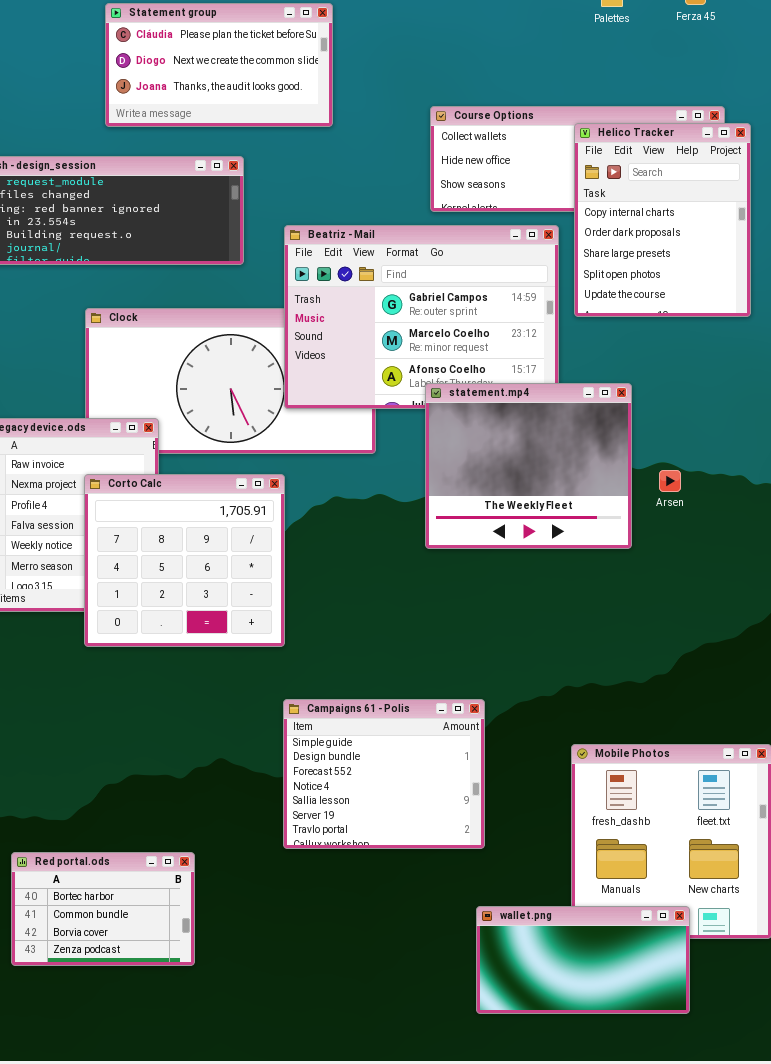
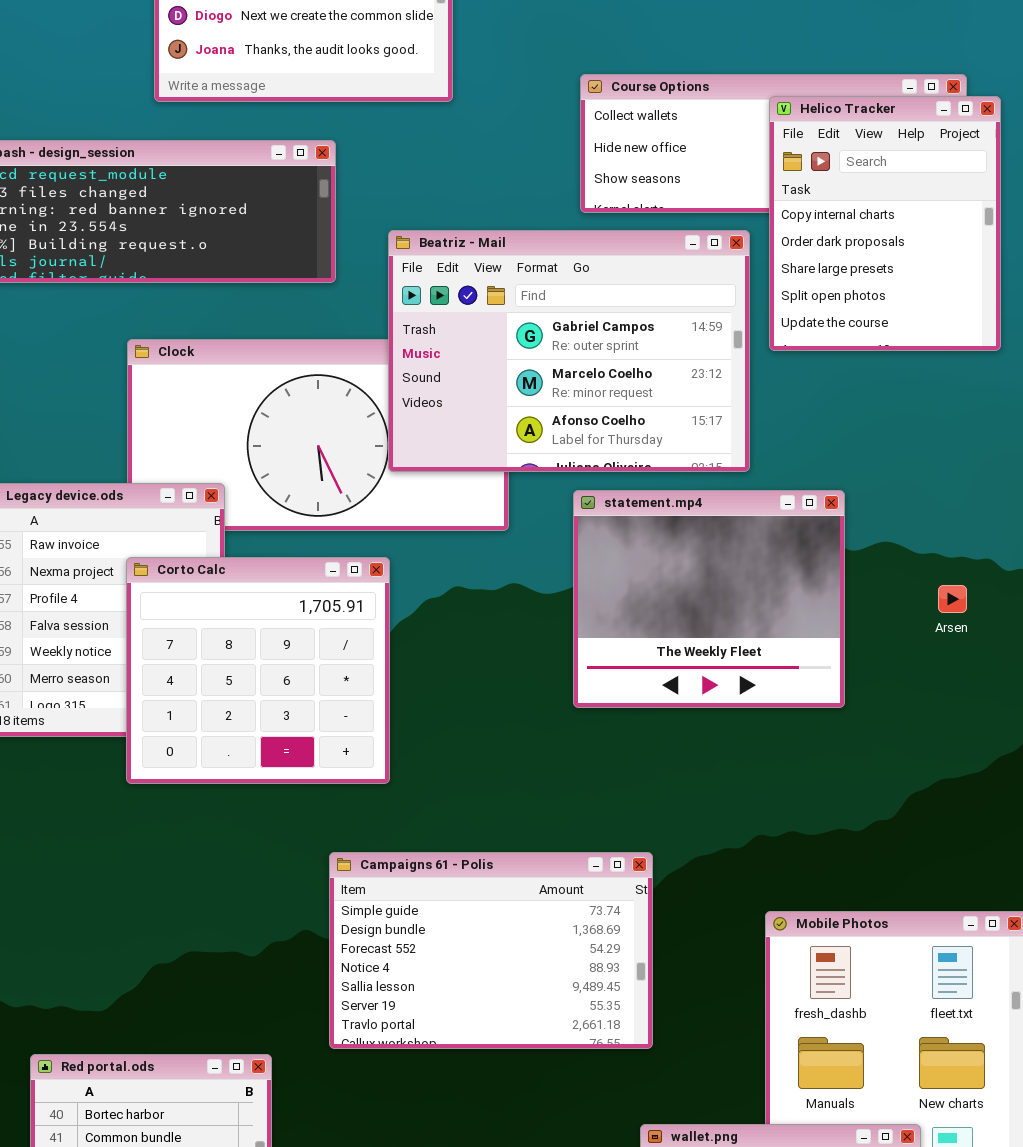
statement.mp4: [425,383,632,549] -> [573,490,845,708], moved
Arsen: [659,470,681,492] -> [938,585,967,613], moved
Campaigns 61 - Polis: [283,699,485,849] -> [329,852,653,1049], resized

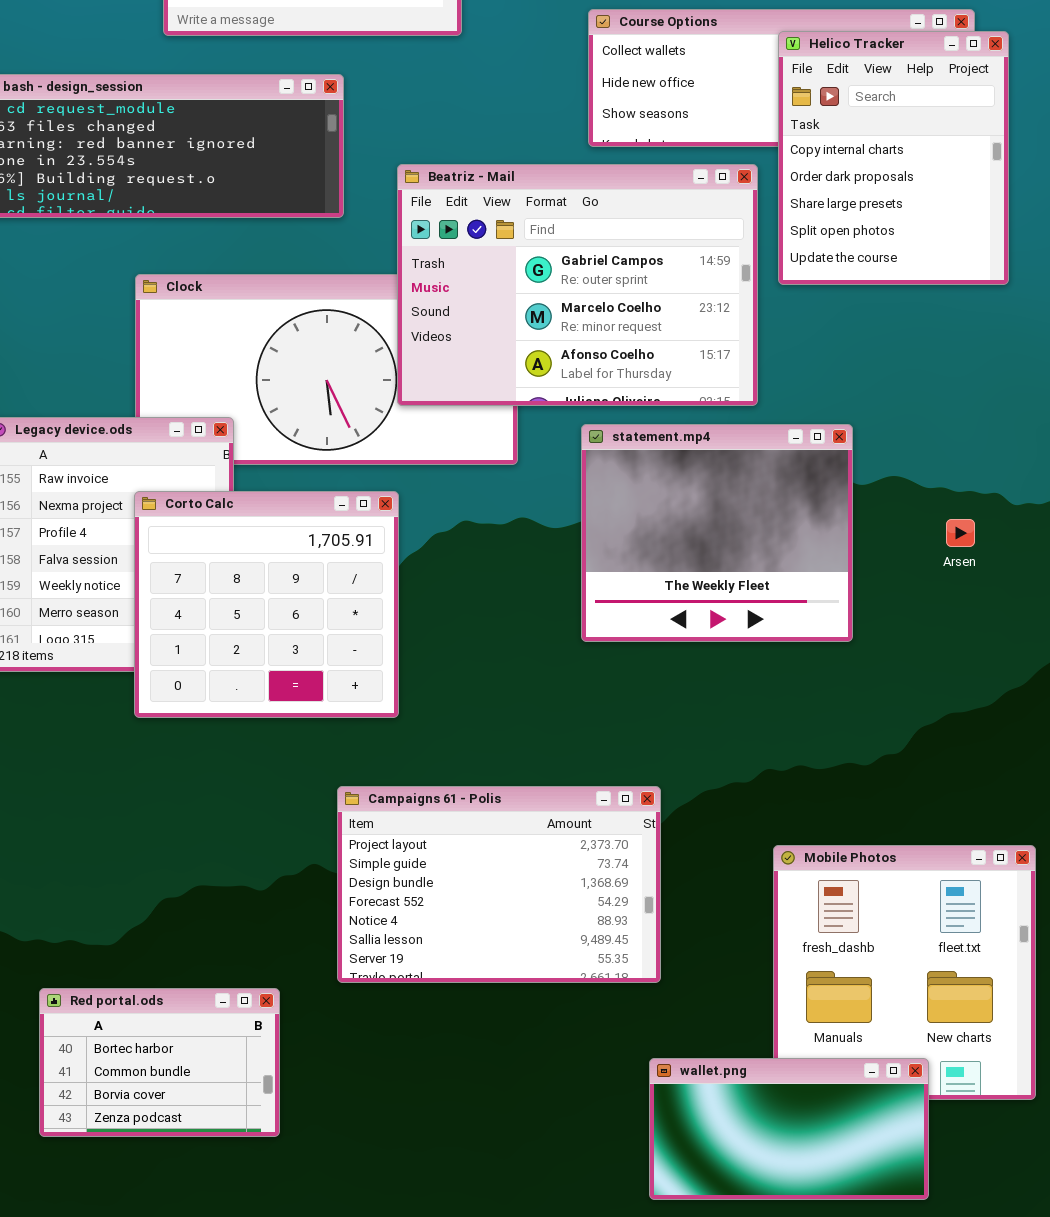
Campaigns 61 - Polis: [329,852,653,1049] -> [337,786,661,983], scrolled up 1 row

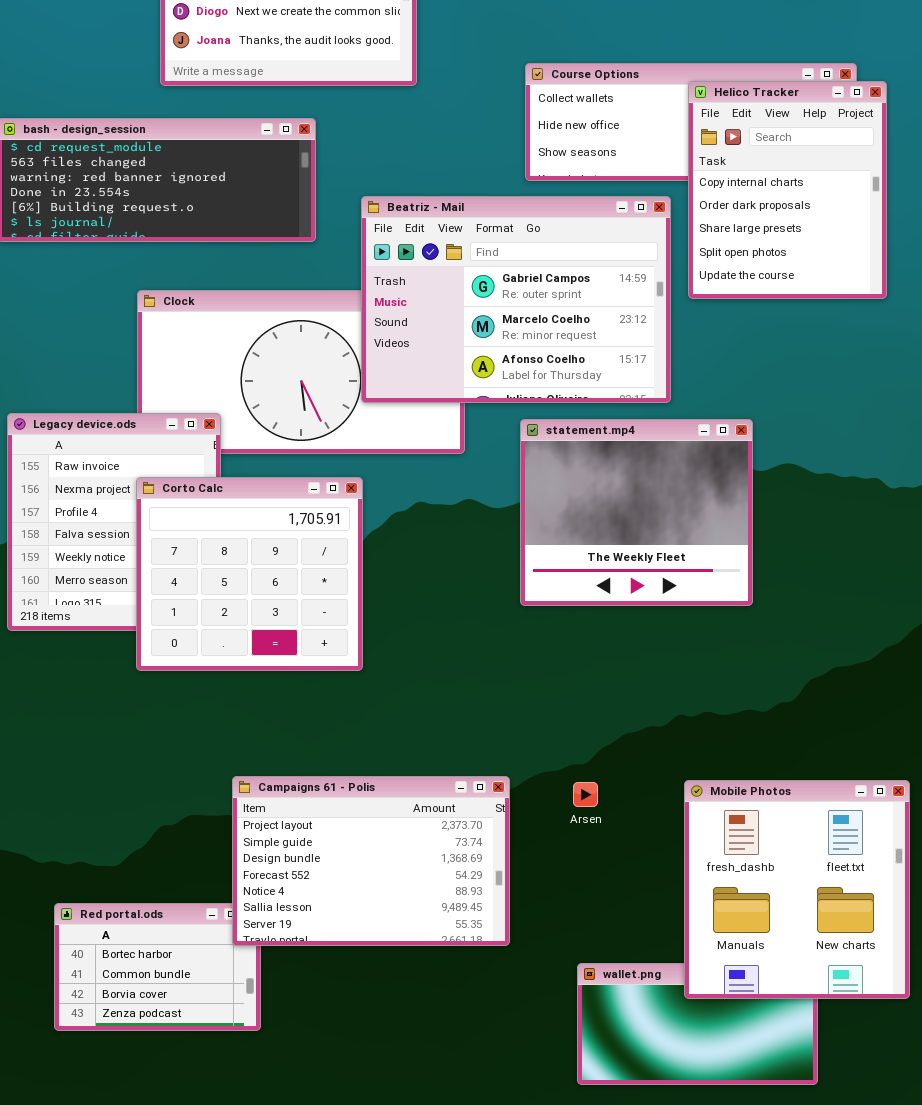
Arsen: [946,519,975,547] -> [573,782,598,807], moved
Campaigns 61 - Polis: [337,786,661,983] -> [232,776,510,946], moved
Mobile Photos: [773,845,1036,1100] -> [684,780,910,999], raised

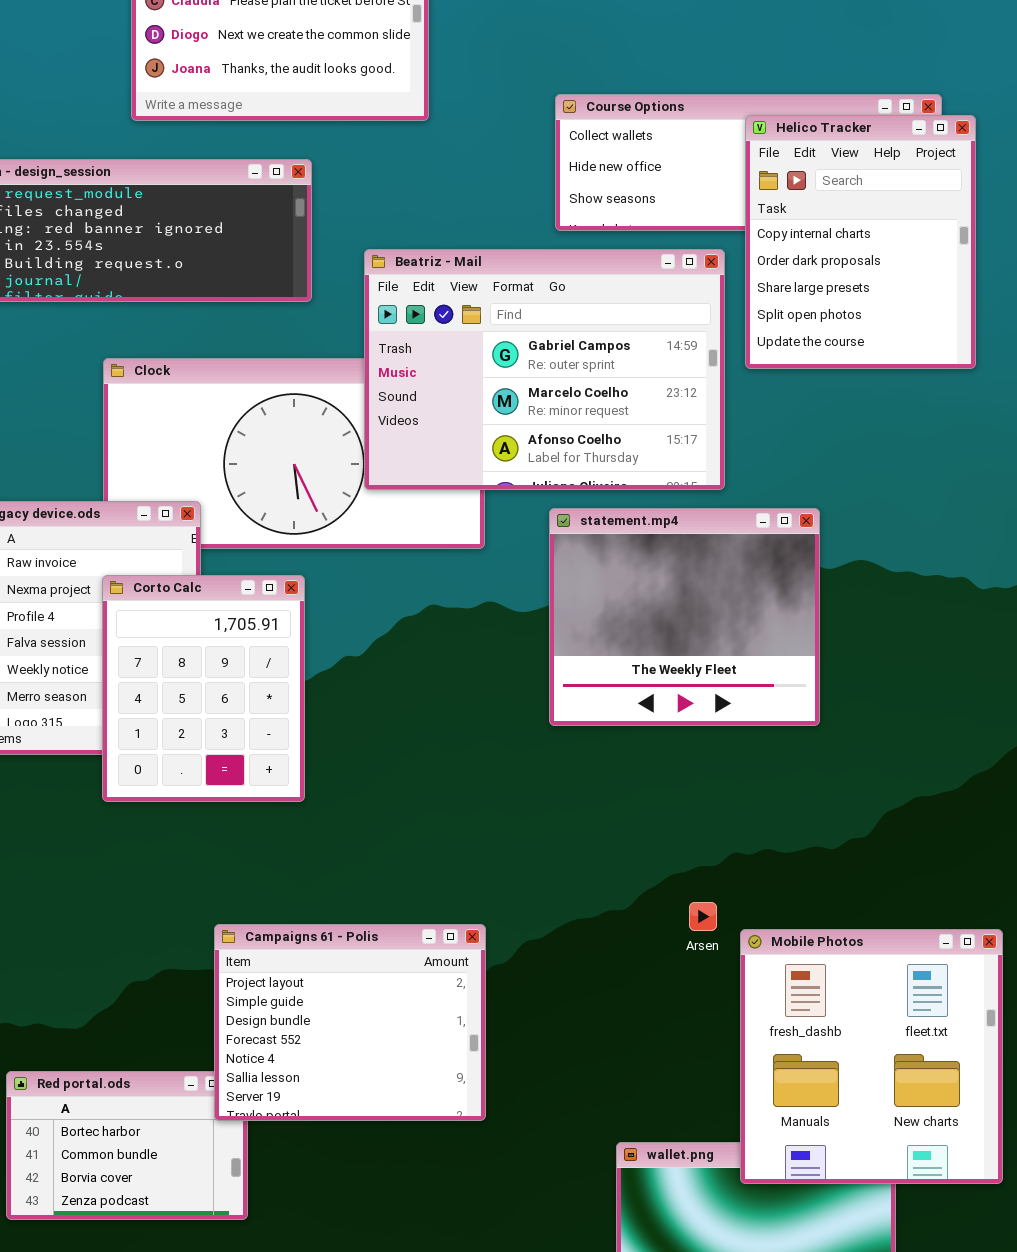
Corto Calc: [136,477,363,671] -> [102,575,305,802], resized
Campaigns 61 - Polis: [232,776,510,946] -> [214,924,486,1121], resized
Arsen: [573,782,598,807] -> [689,902,717,931], moved

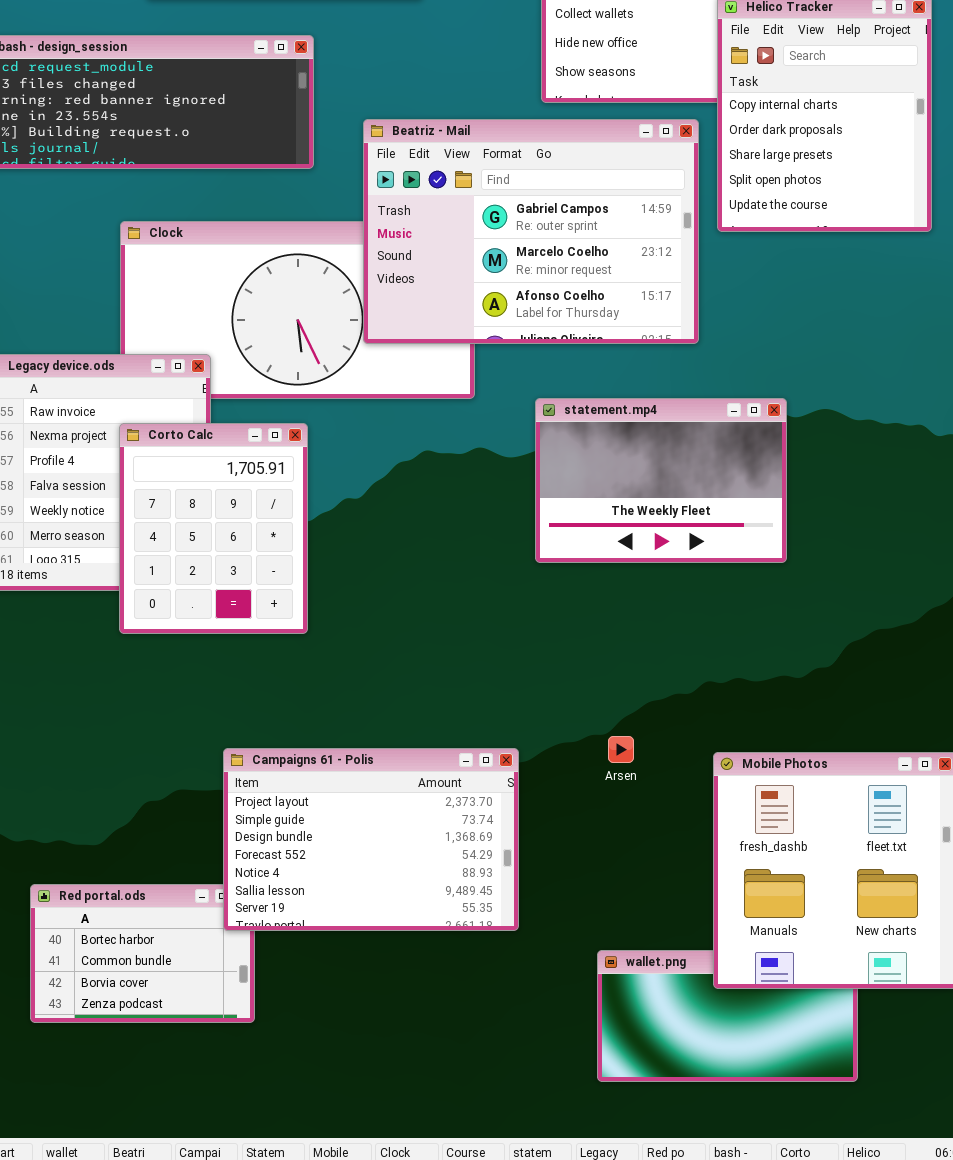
statement.mp4: [549,508,820,726] -> [535,398,787,563], resized
Arsen: [689,902,717,931] -> [608,736,634,763], moved
Campaigns 61 - Polis: [214,924,486,1121] -> [223,748,519,931], resized

